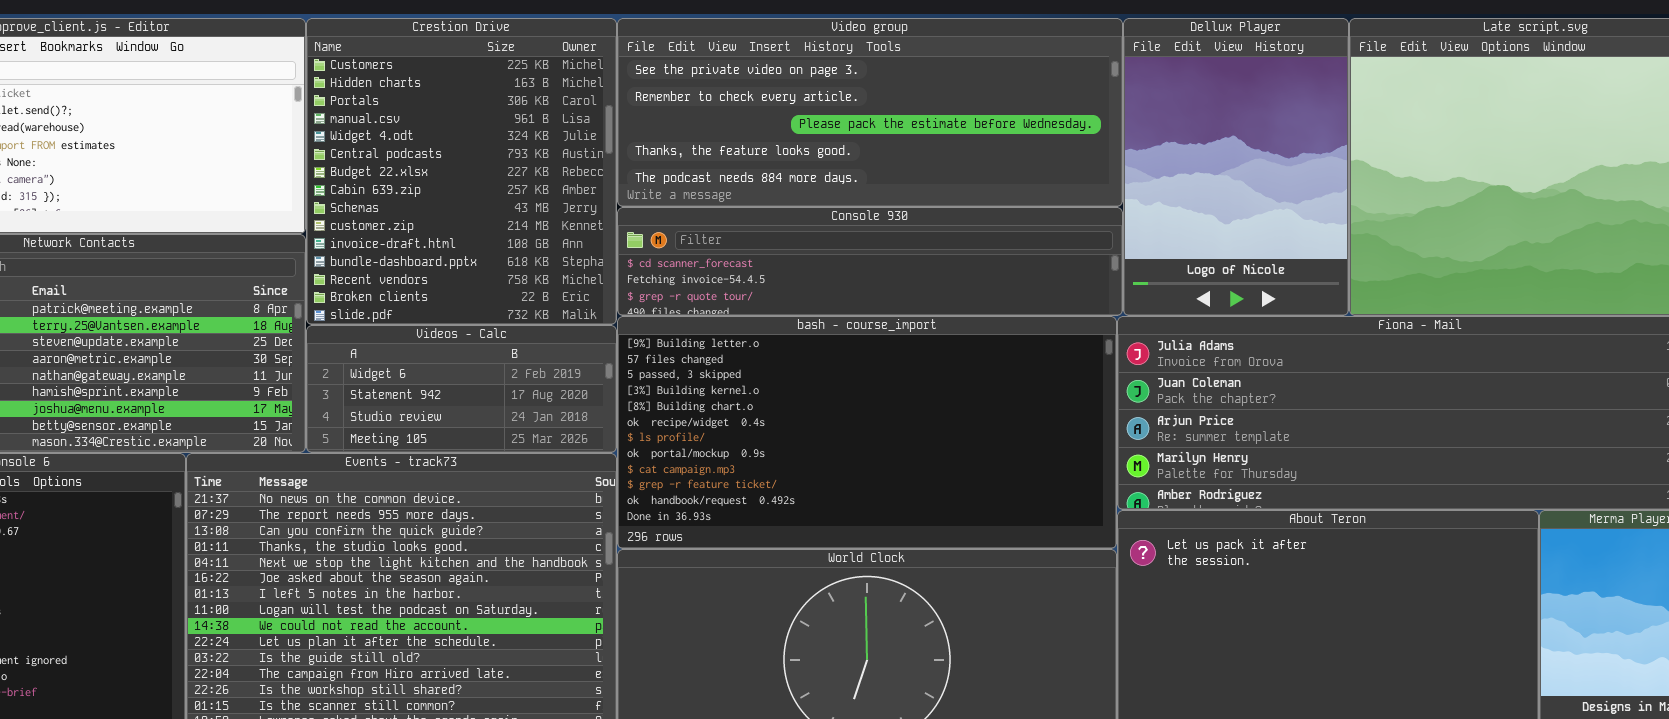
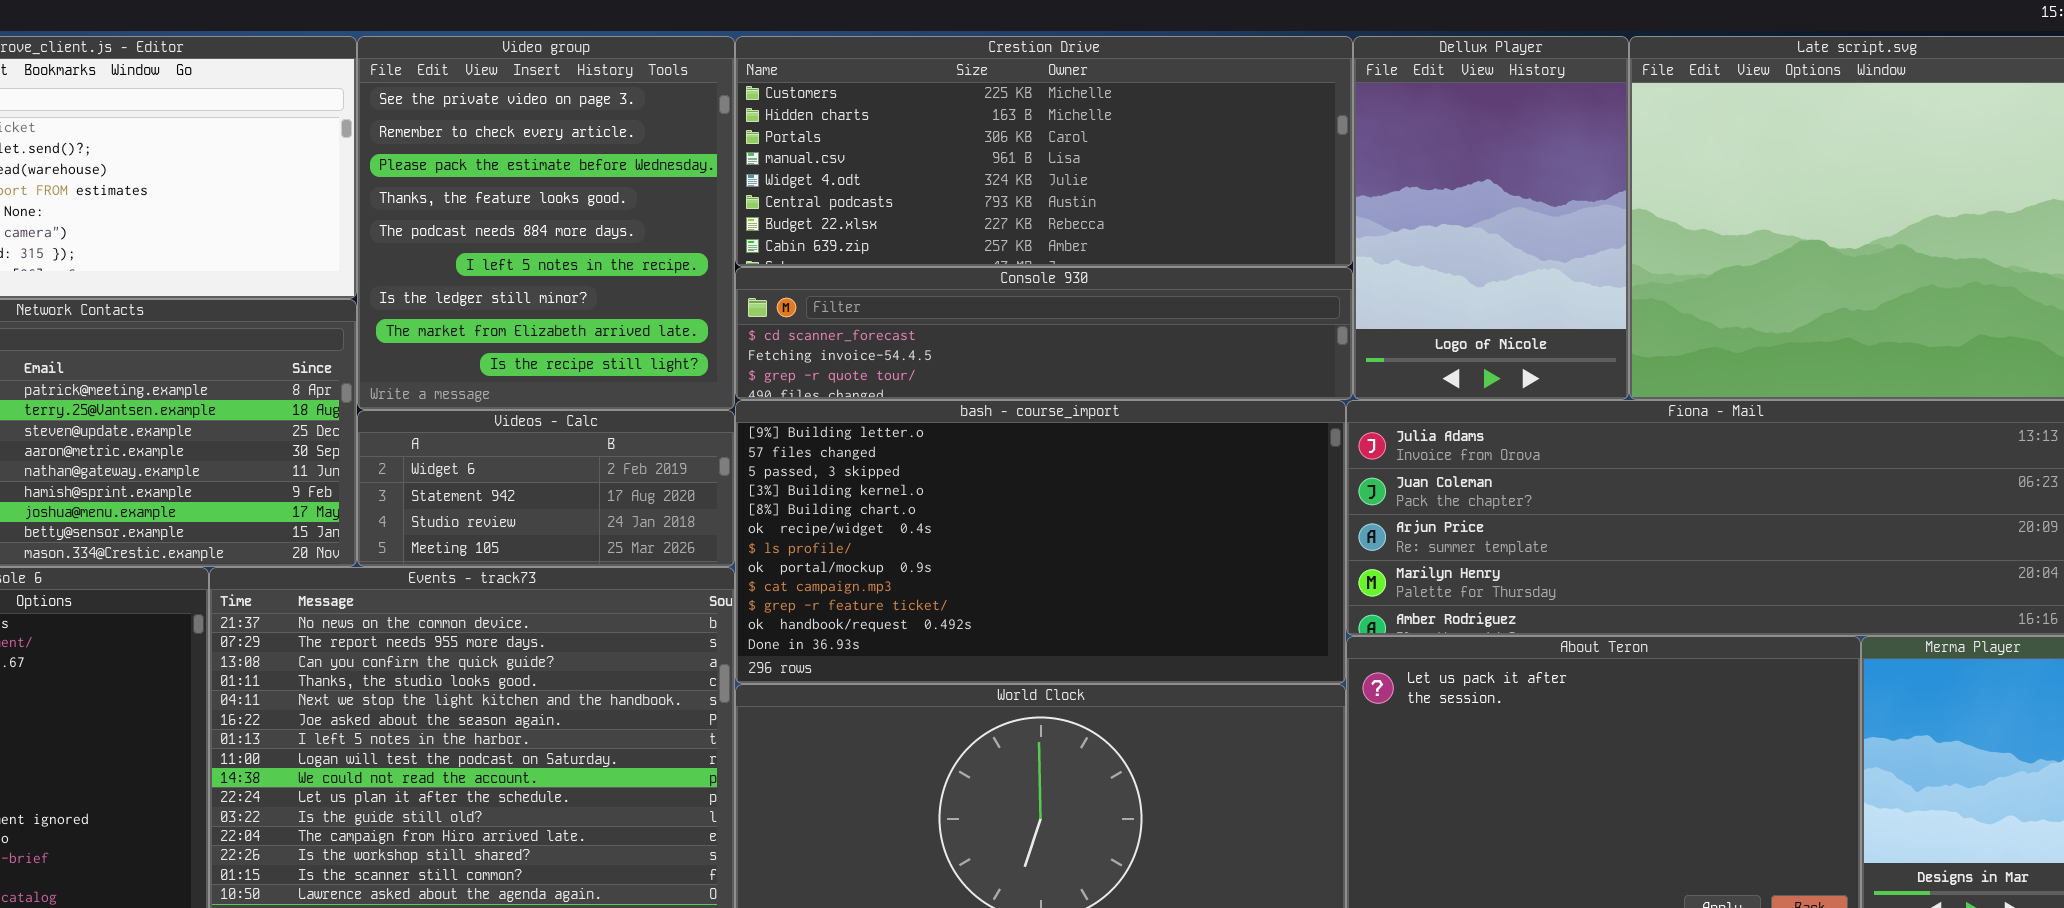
Crestion Drive: [306,18,617,325] -> [735,36,1353,267], moved, resized
Video group: [617,18,1123,207] -> [357,36,735,410], moved, resized

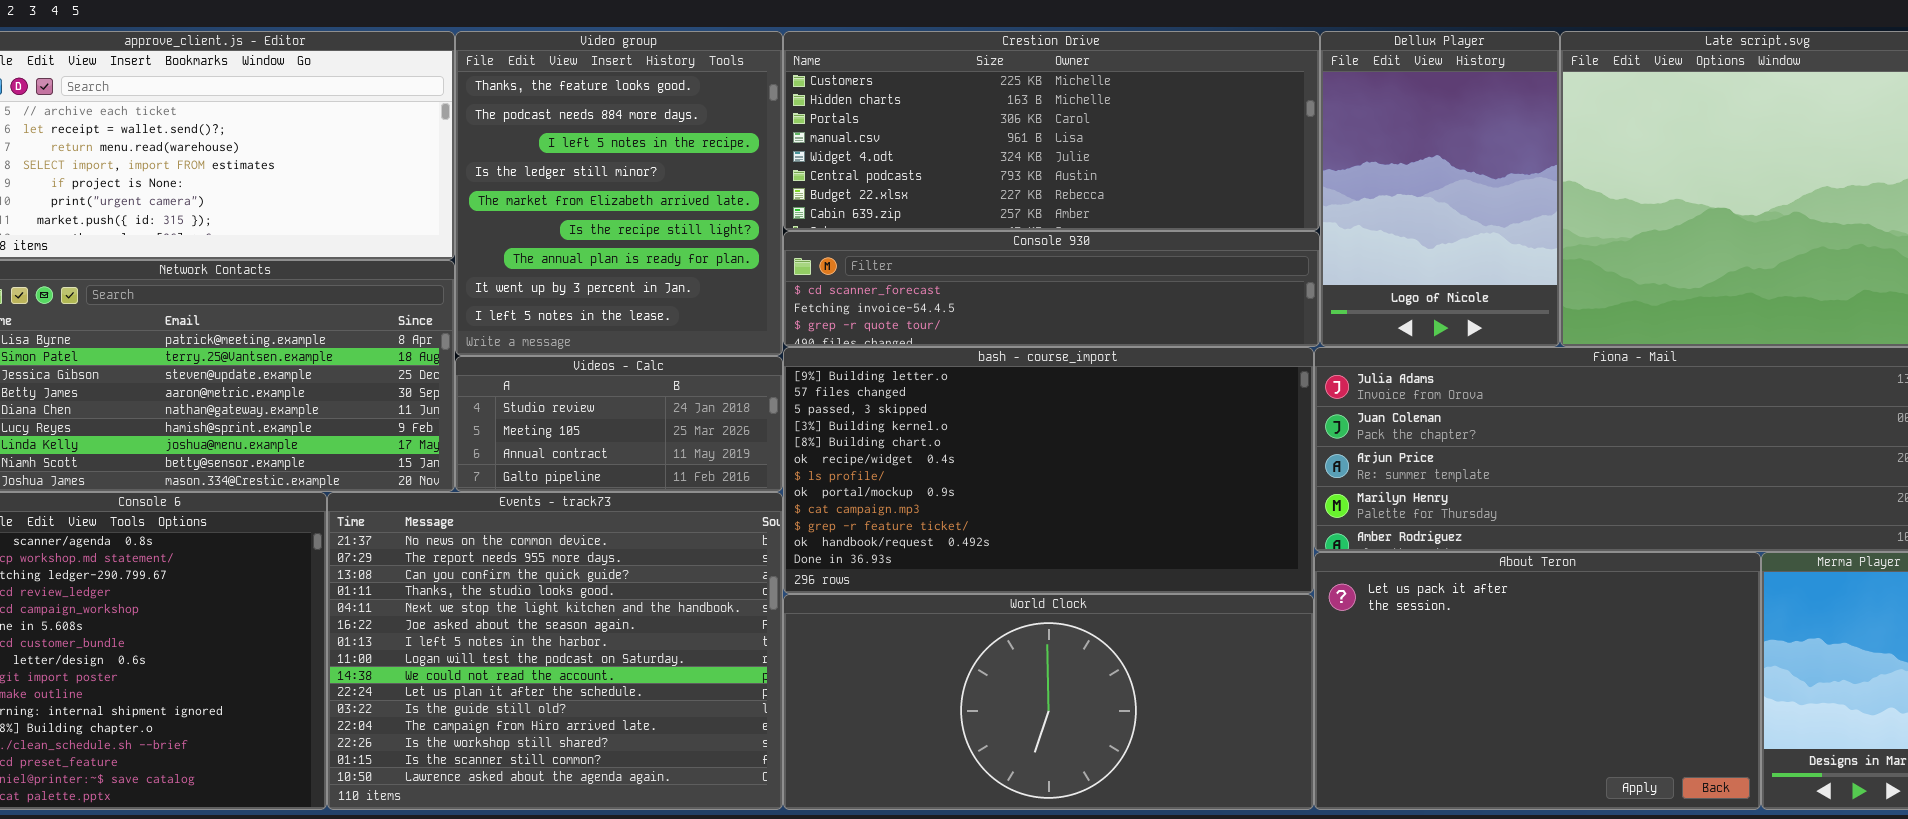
Video group: [357,36,735,410] -> [455,31,783,356], scrolled down 3 rows
Videos - Calc: [357,410,735,567] -> [455,356,783,492], scrolled down 2 rows

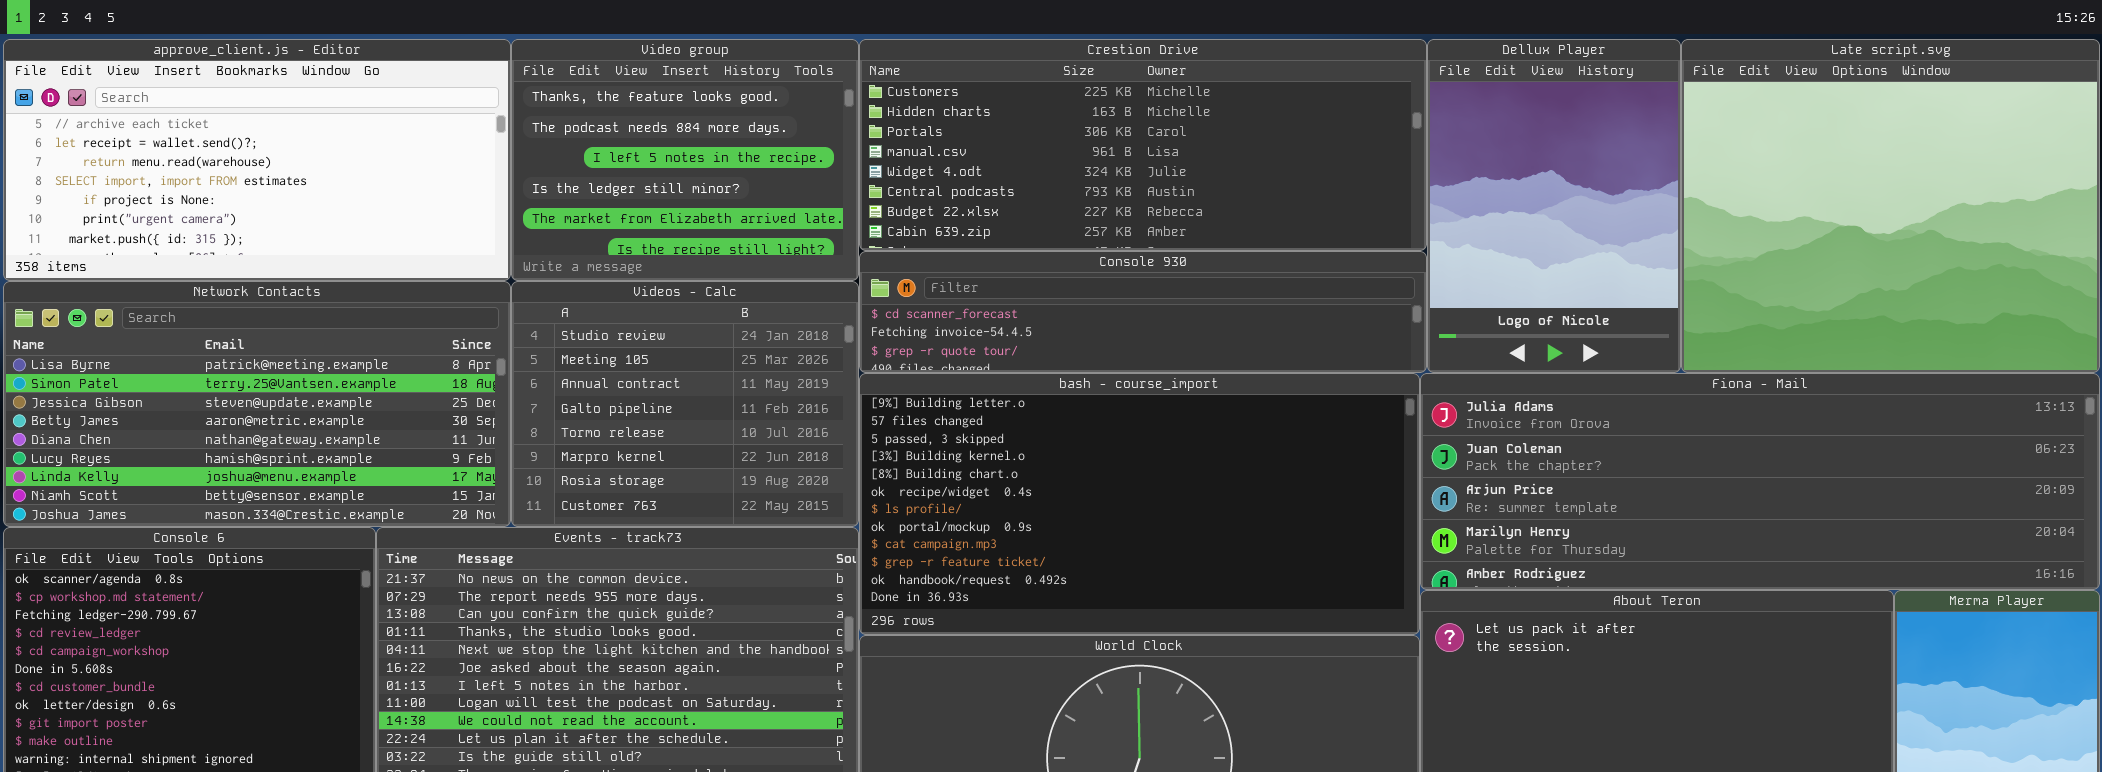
Video group: [455,31,783,356] -> [511,39,859,281], resized
Videos - Calc: [455,356,783,492] -> [511,281,859,527], resized

